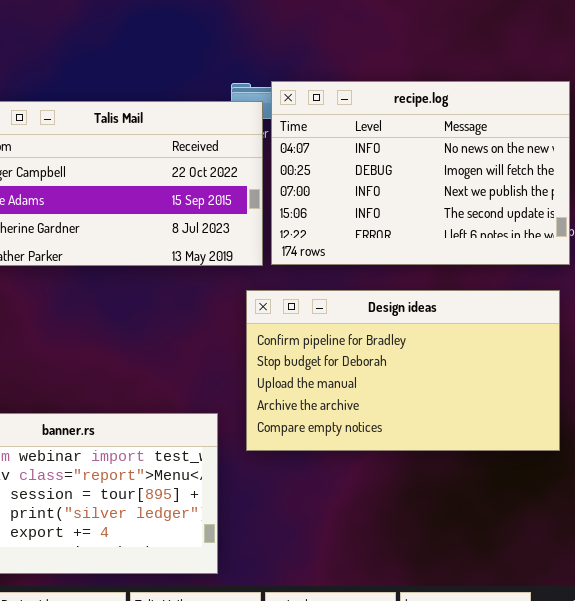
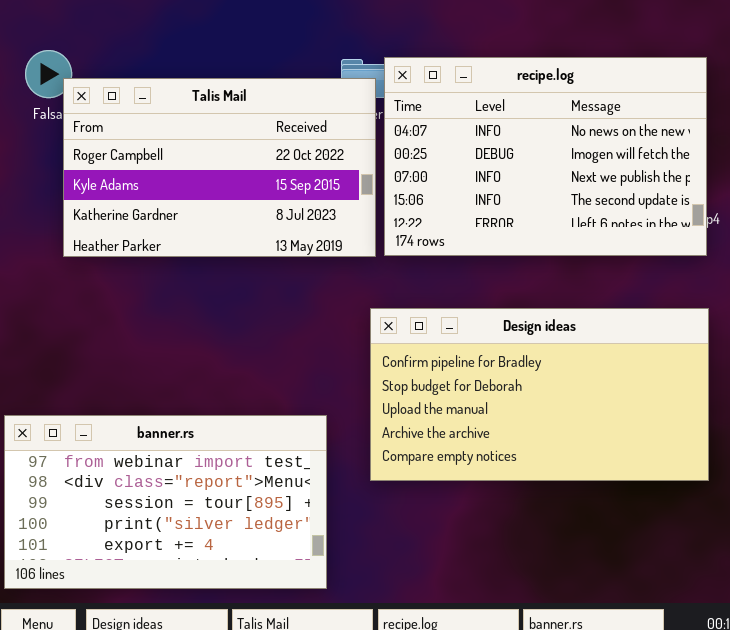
Design ideas: [246,290,560,451] -> [370,308,709,481], moved

